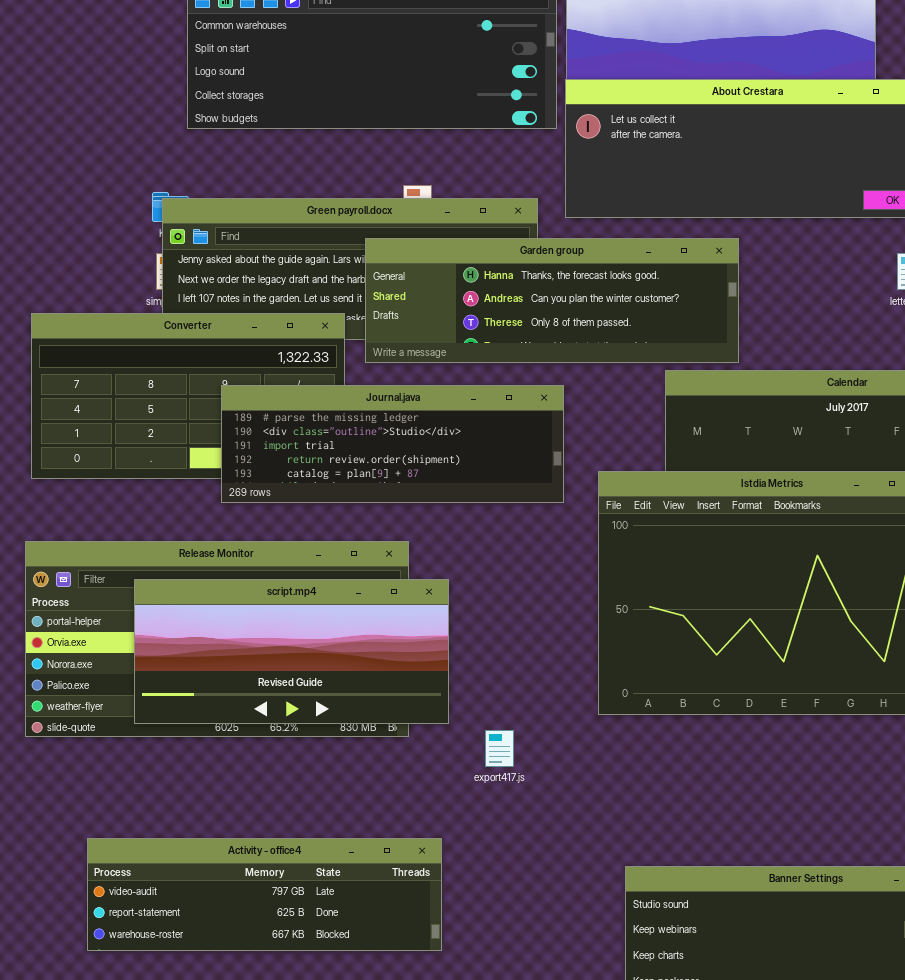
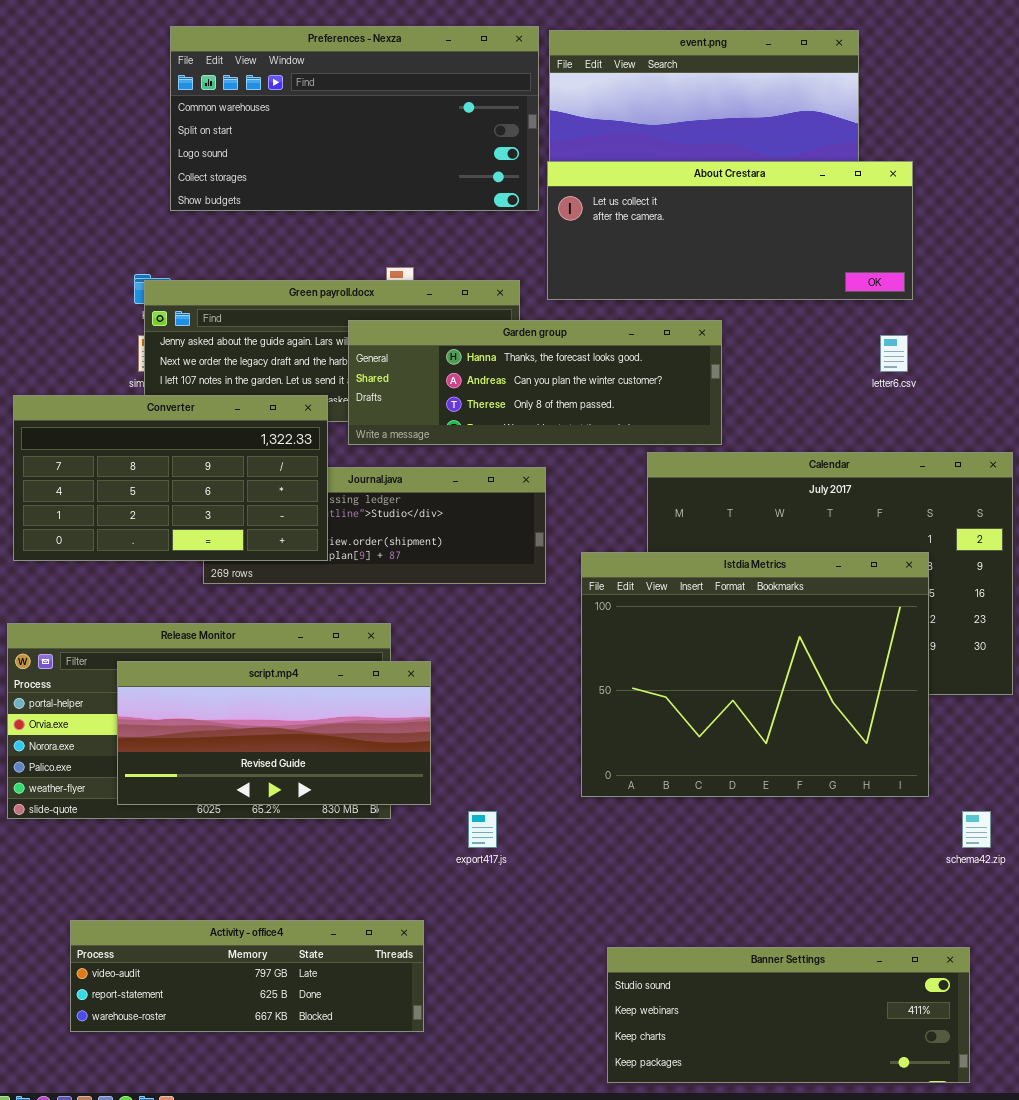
Converter: [31,313,345,479] -> [13,395,328,561], raised

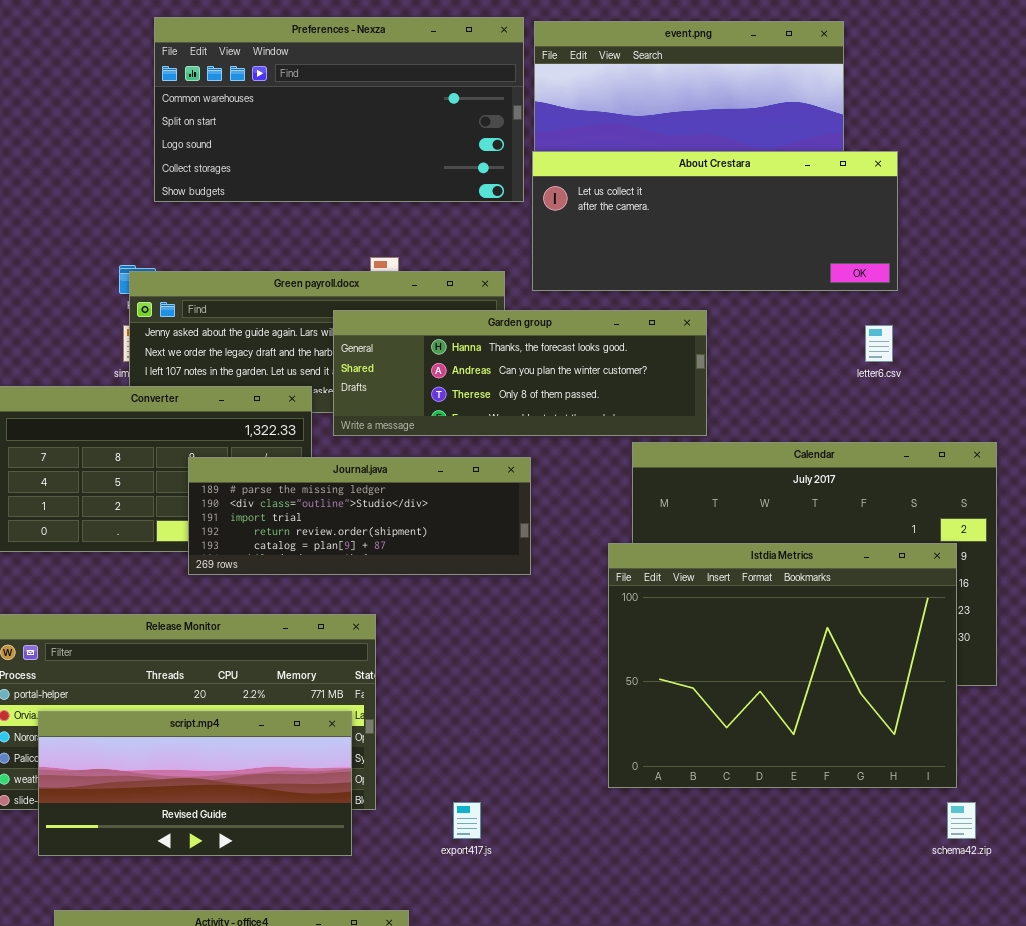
Journal.java: [203,467,546,584] -> [188,457,531,575], raised
Istdia Metrics: [581,552,929,797] -> [608,543,957,788], moved
script.mp4: [117,661,431,805] -> [38,711,352,856], moved

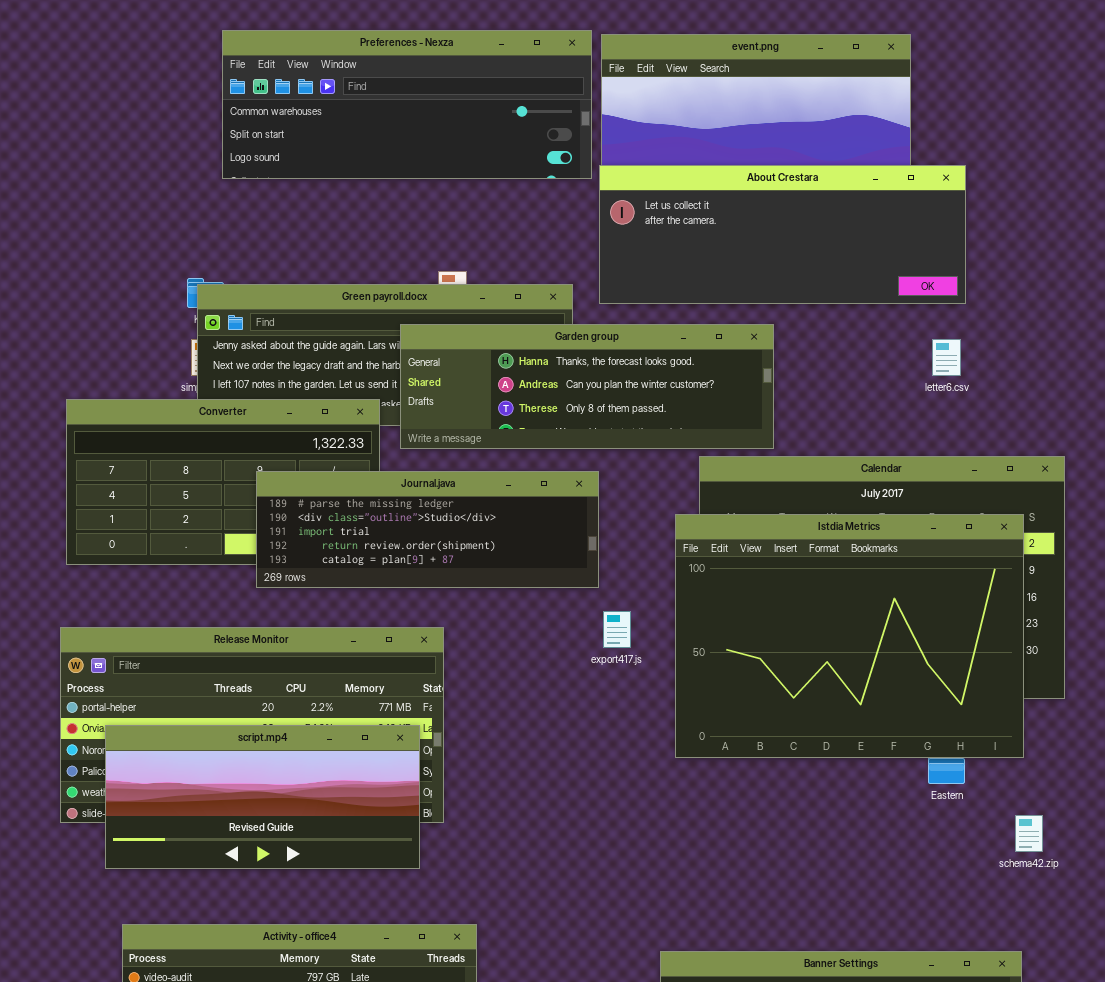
Preferences - Nexza: [154,17,524,202] -> [222,30,592,179], resized
Istdia Metrics: [608,543,957,788] -> [675,514,1024,758], moved
export417.js: [453,802,481,839] -> [603,611,631,648], moved

